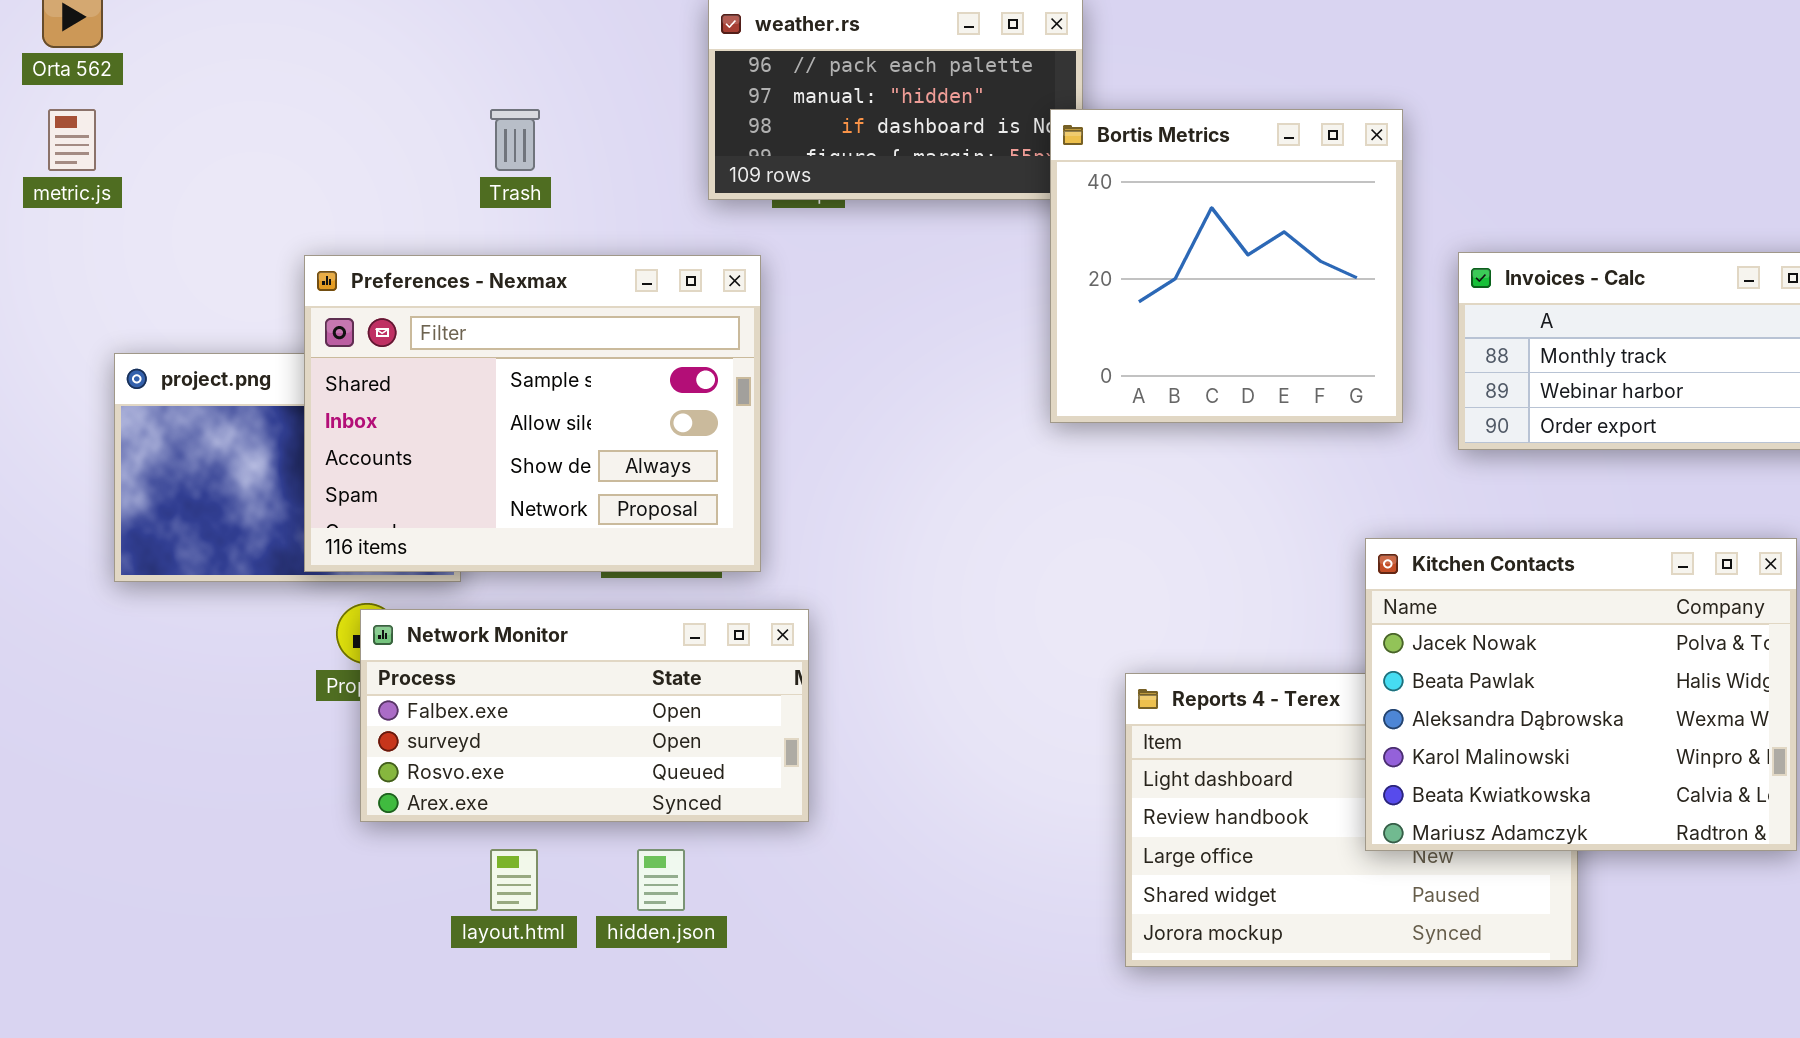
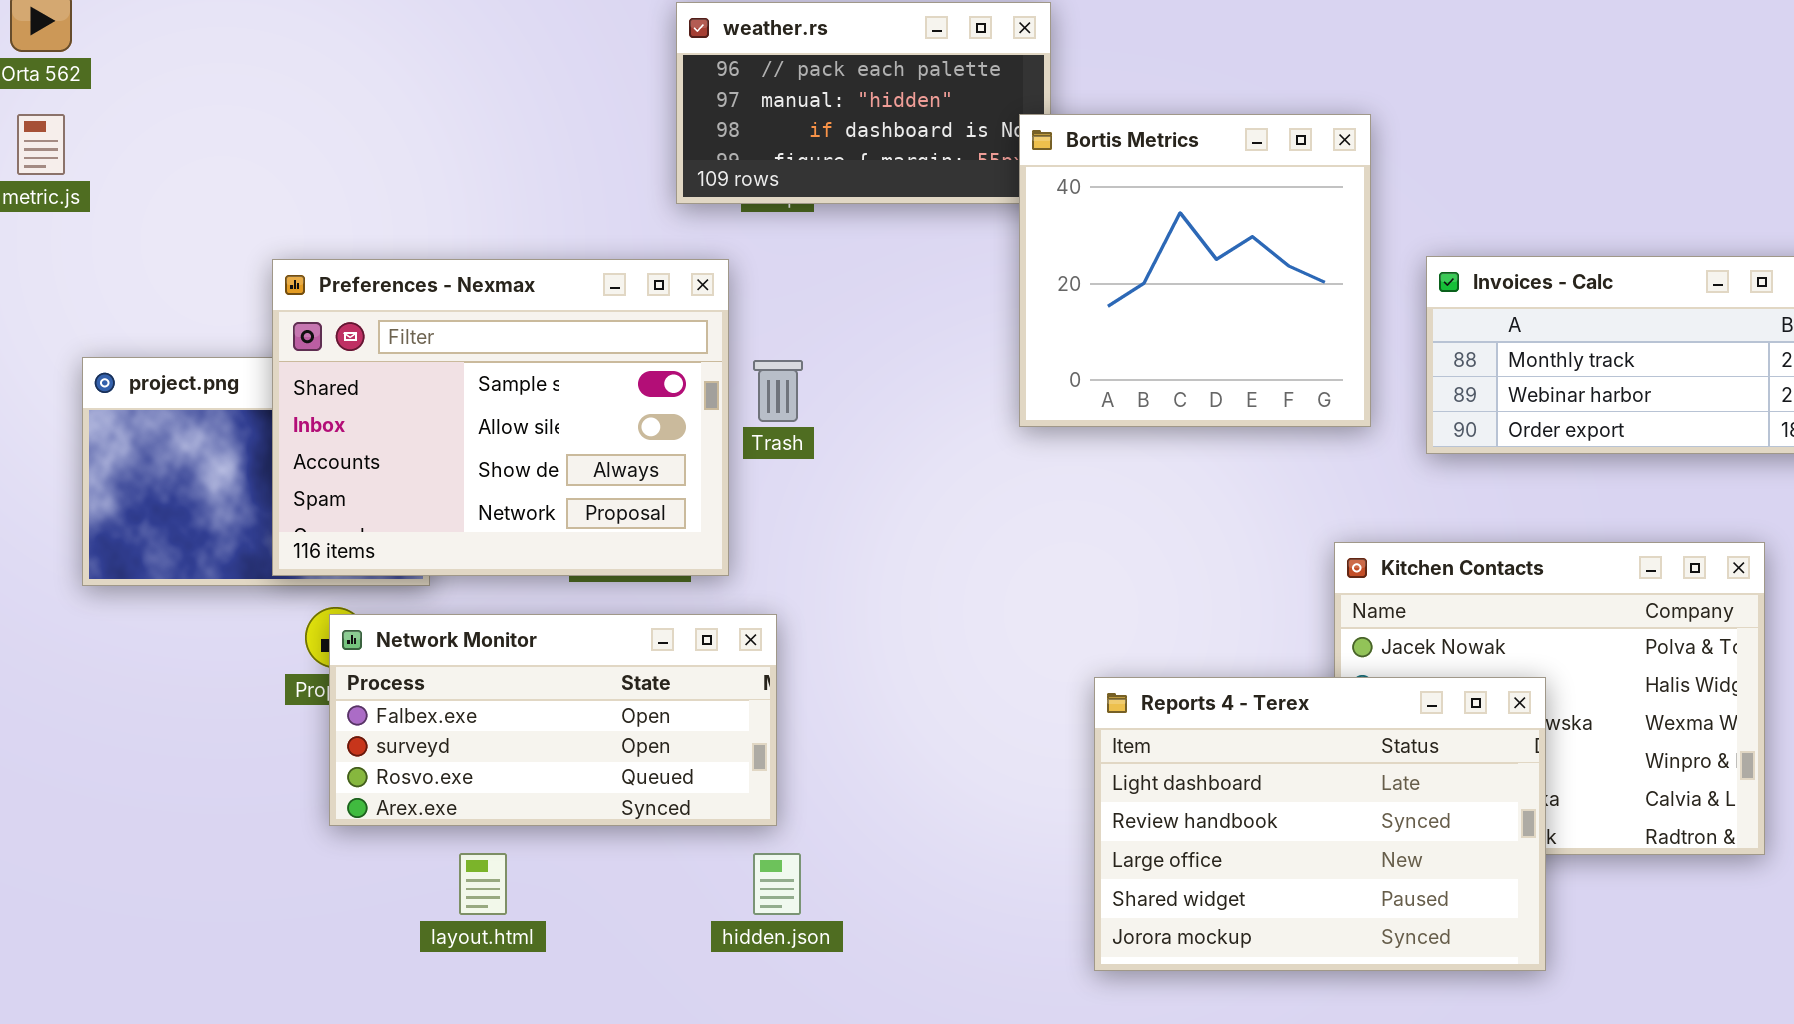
Trash: [490,109,540,171] -> [753,360,803,422], moved
Reports 4 - Terex: [1125,673,1578,967] -> [1094,677,1546,971], raised
hidden.json: [637,849,685,911] -> [753,853,801,915], moved

